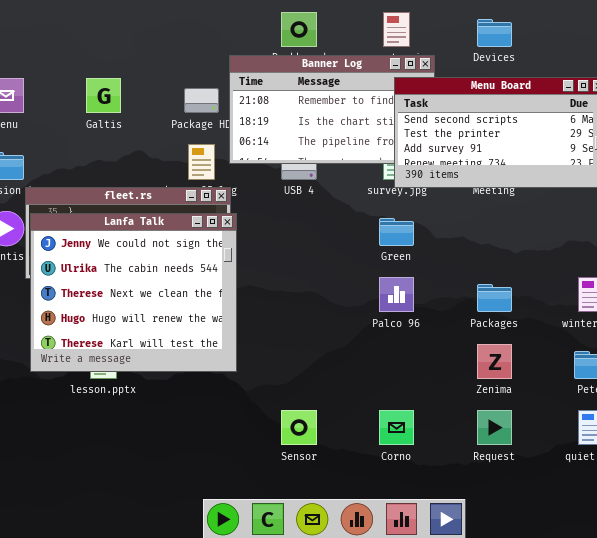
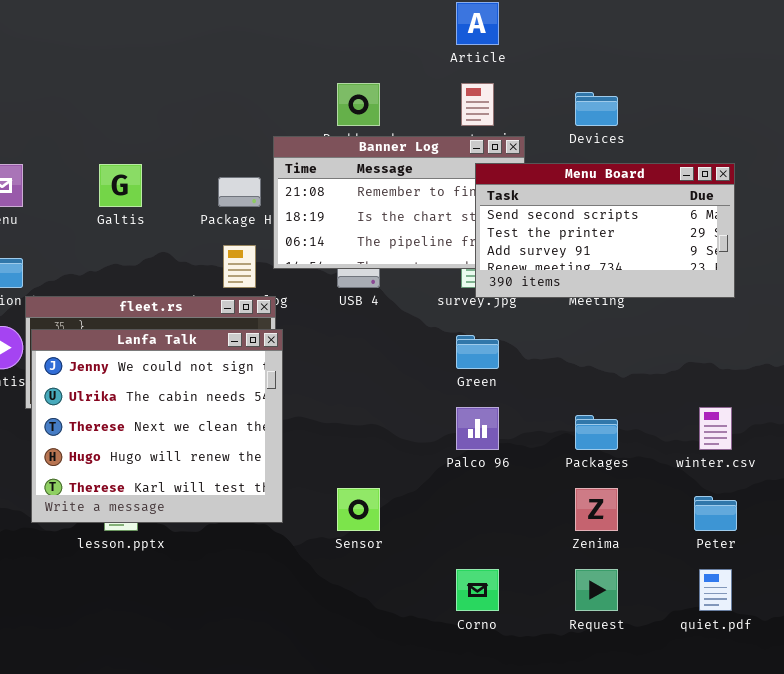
Sensor: [281,410,317,445] -> [337,488,380,531], moved

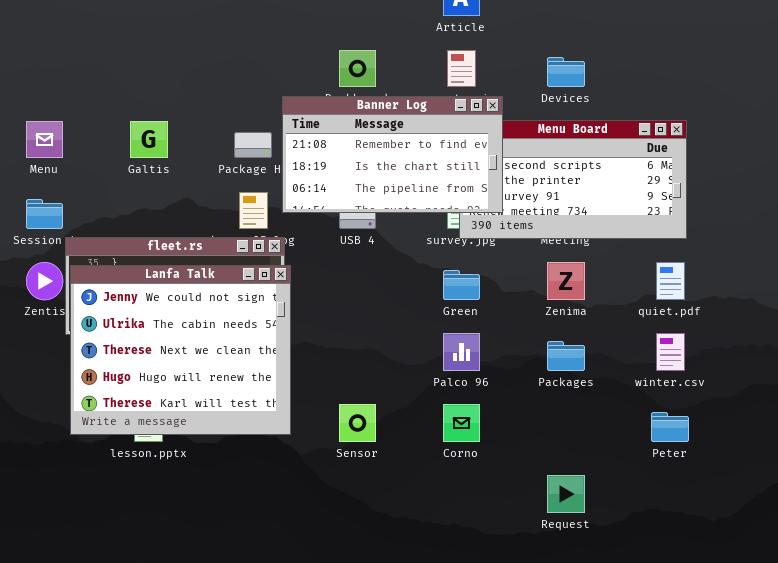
Banner Log: [273,136,525,269] -> [282,96,503,213], raised
Zenima: [575,488,618,531] -> [547,262,585,300], moved
Corno: [456,569,499,611] -> [443,404,480,442], moved
quiet.pdf: [699,569,732,611] -> [656,262,685,300], moved

